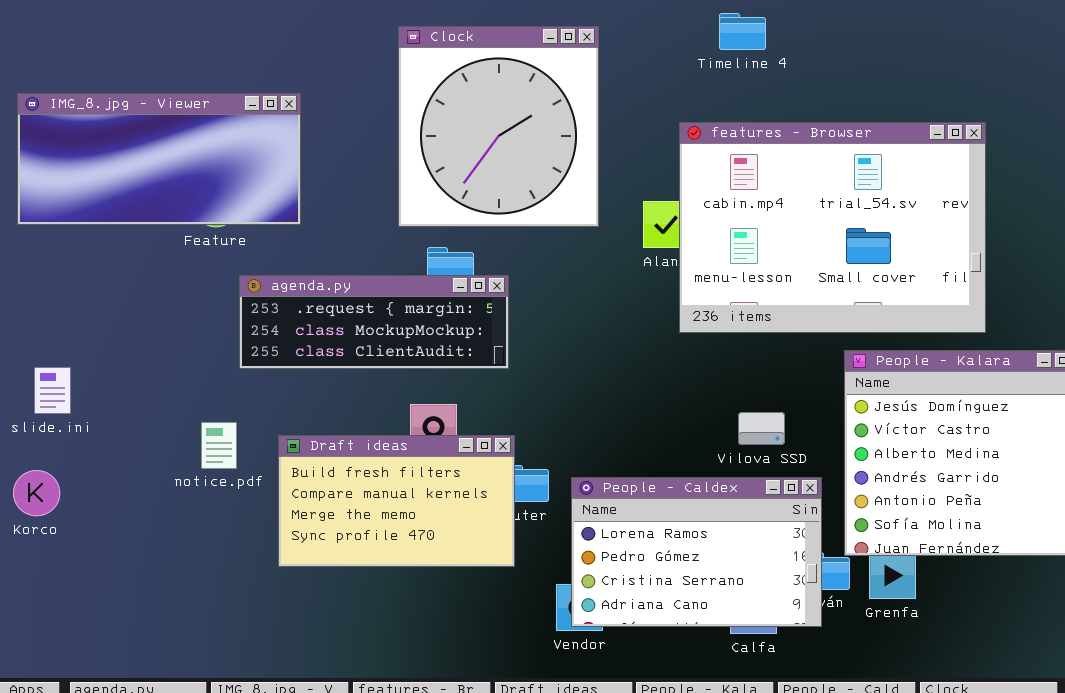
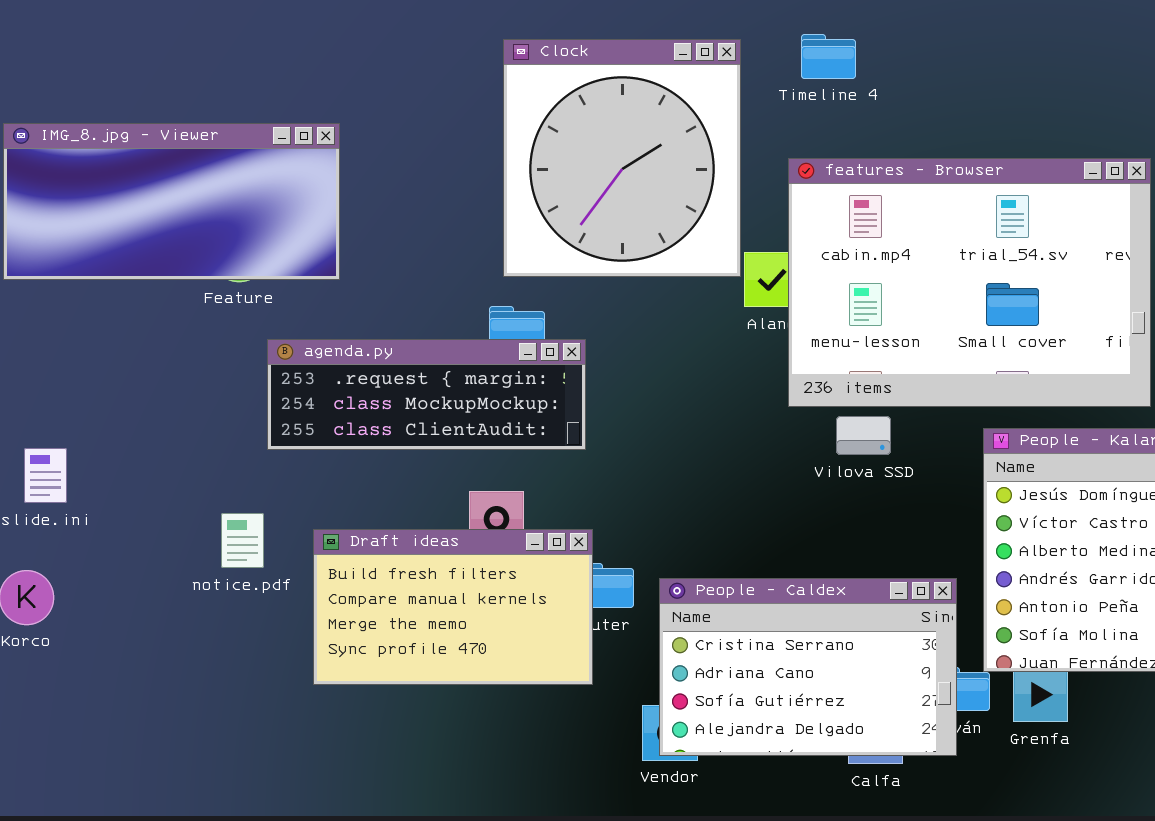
Timeline 4: [719,13,766,50] -> [801,34,856,79], moved
Clock: [398,26,599,227] -> [503,39,741,277], moved
Vilova SSD: [738,412,785,445] -> [836,416,891,455], moved
People - Caldex: [571,477,822,627] -> [659,578,957,756], scrolled down 2 rows

